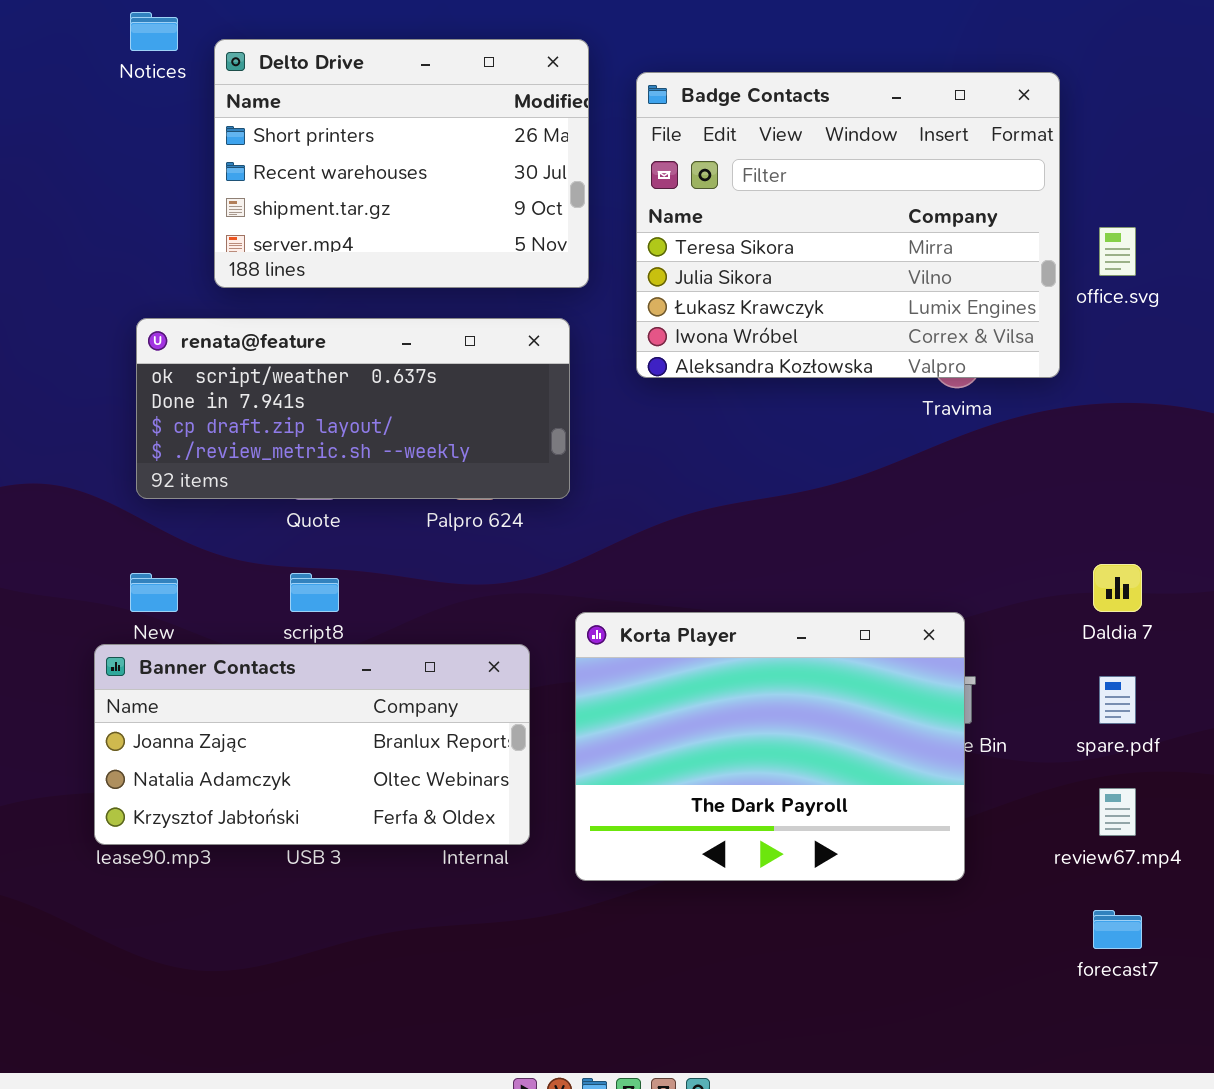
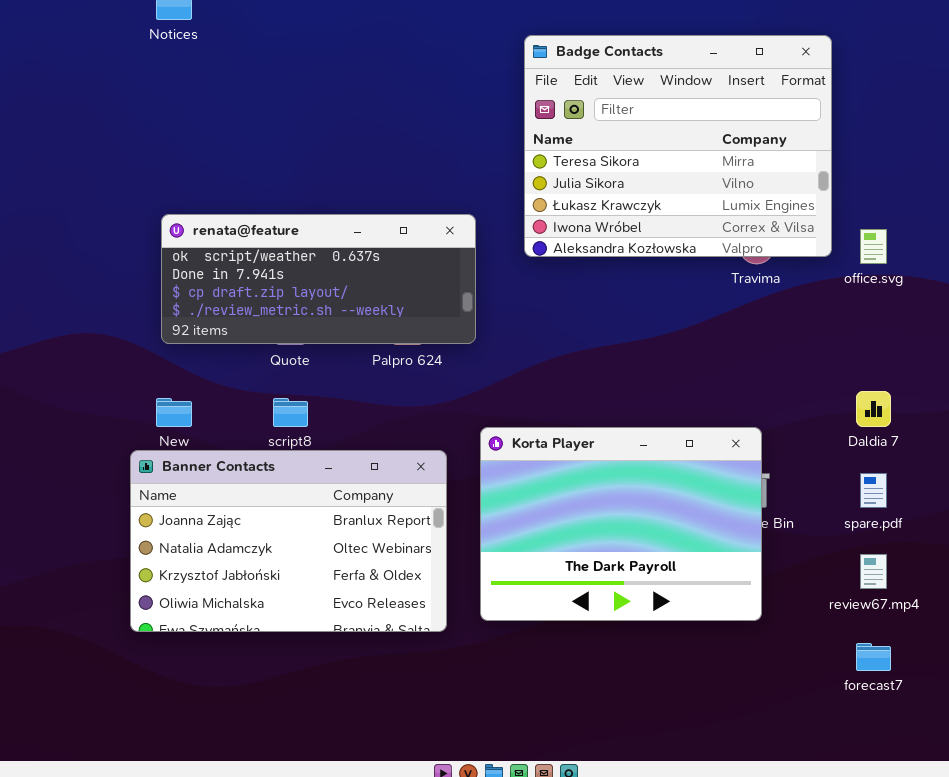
Delto Drive: [214,39,589,288] -> none, closed
office.svg: [1099,227,1136,276] -> [860,229,887,264], moved
Banner Contacts: [94,644,530,845] -> [130,450,447,632], resized

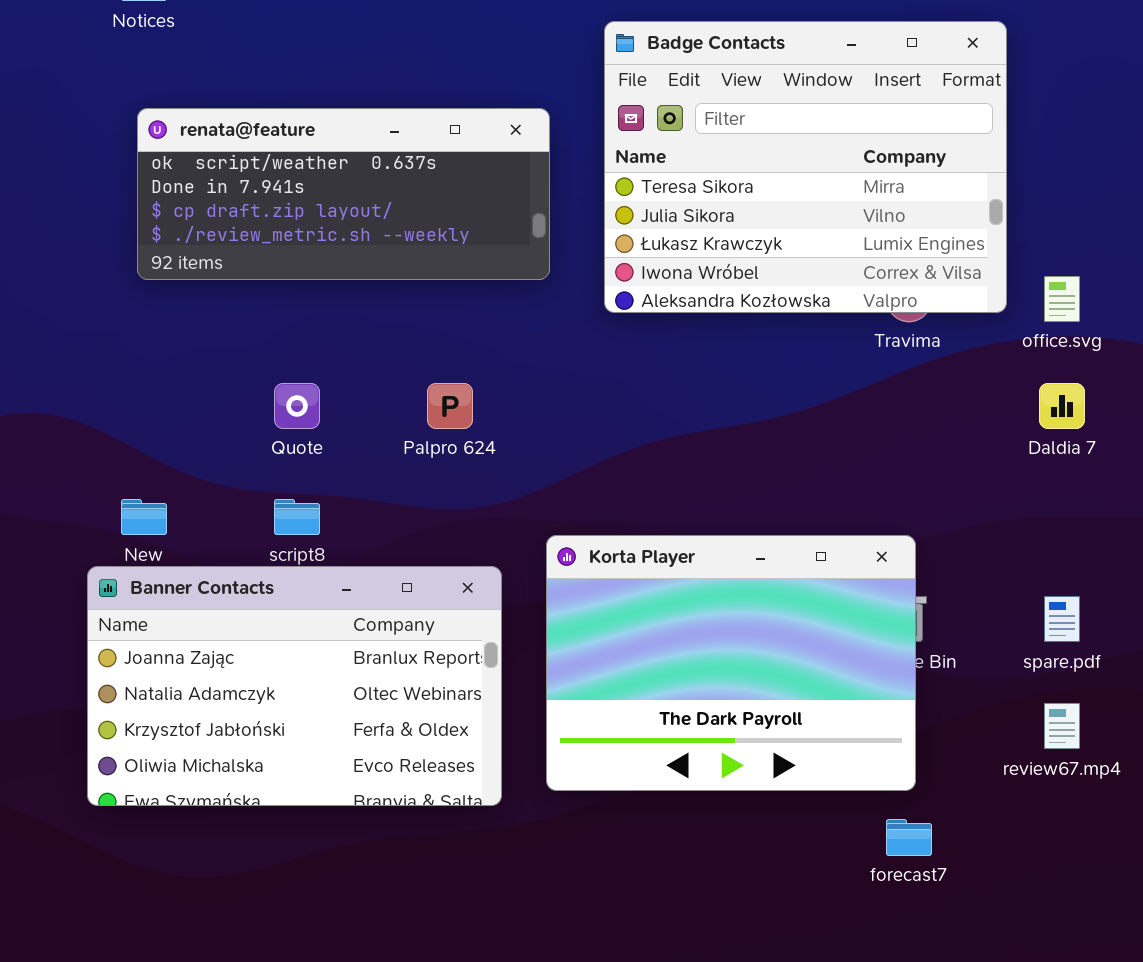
renata@feature: [161,214,476,344] -> [137,108,550,280], moved
Daldia 7: [856,391,891,427] -> [1039,383,1085,429], moved
forecast7: [856,643,891,671] -> [886,819,932,856], moved

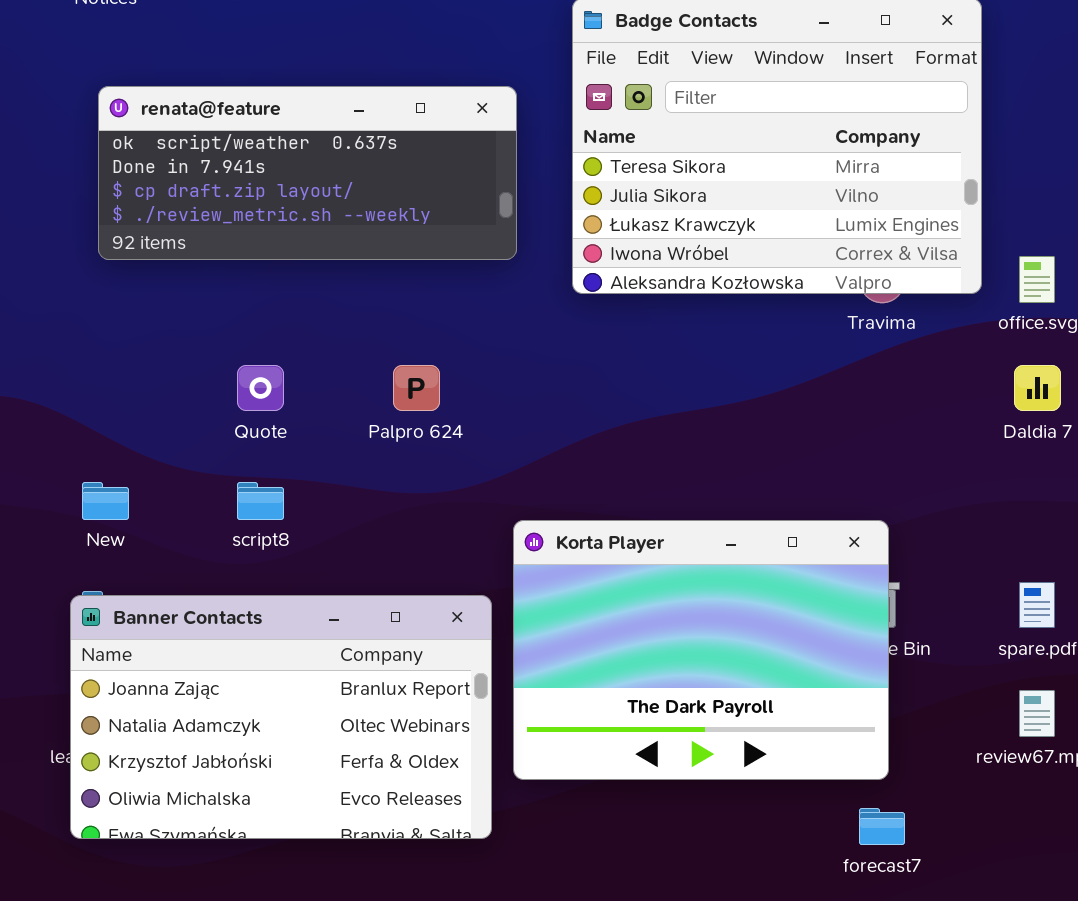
Banner Contacts: [87,566,502,806] -> [70,595,492,839], moved

